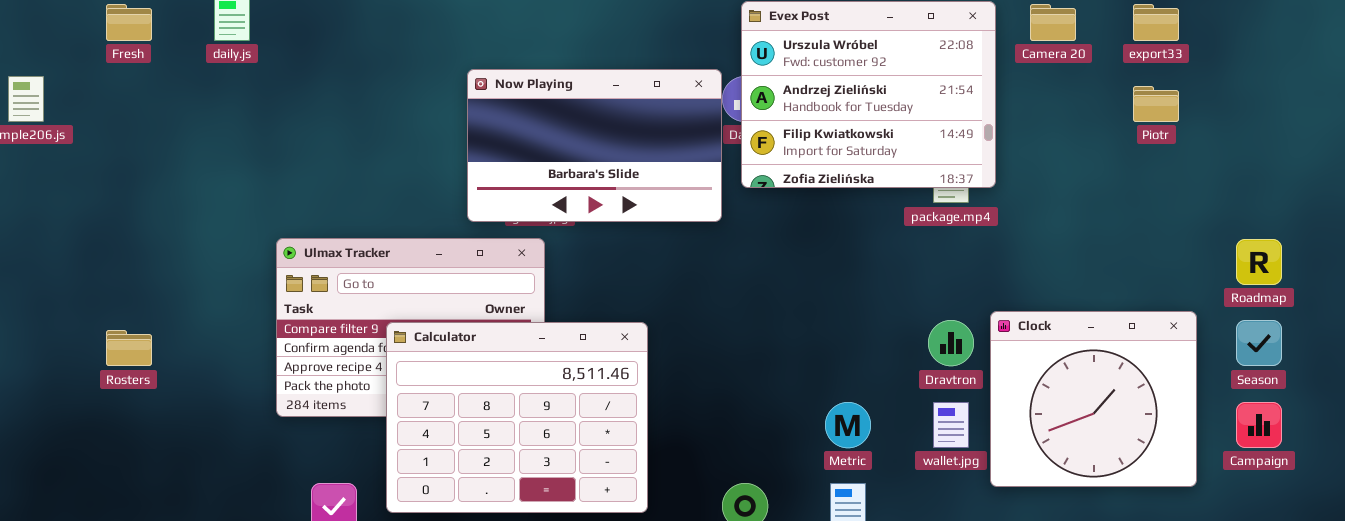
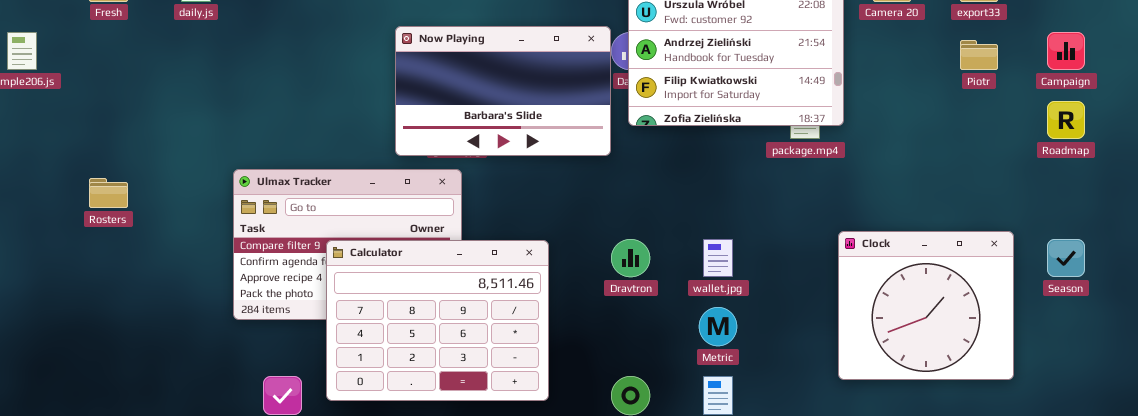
Roadmap: [1236,239,1282,285] -> [1047,101,1085,139], moved
Dravtron: [928,320,974,366] -> [611,239,650,277], moved
Rosters: [106,330,152,366] -> [89,178,128,208], moved
wallet.jpg: [933,402,969,448] -> [703,239,733,277], moved
Campaign: [1236,402,1282,448] -> [1047,32,1085,70], moved

